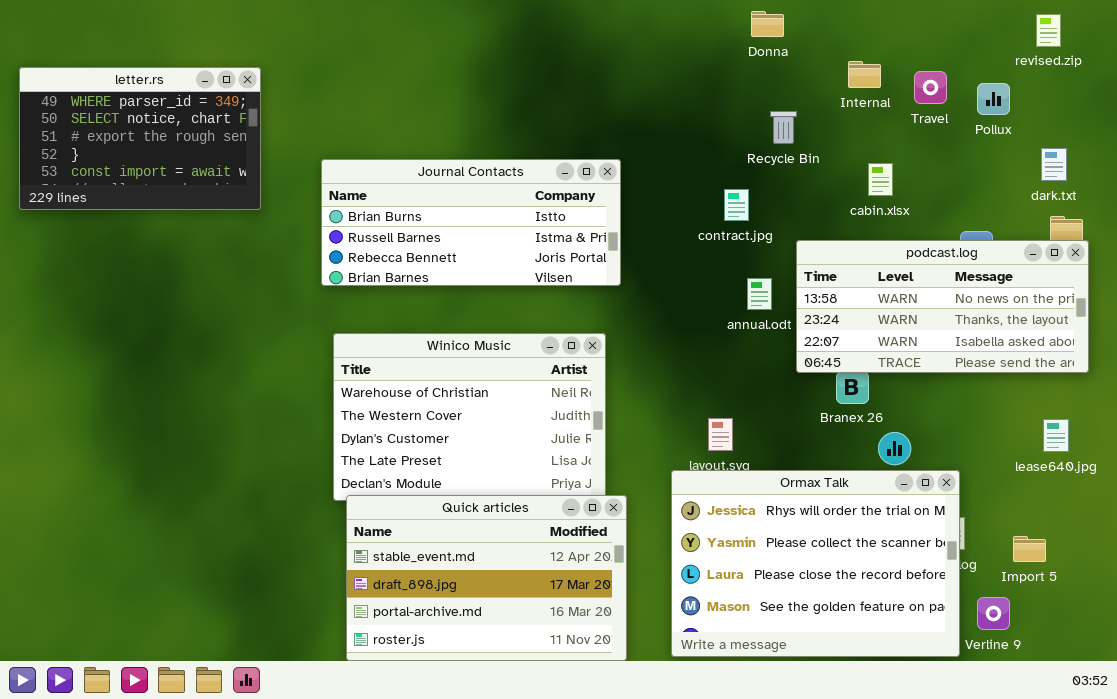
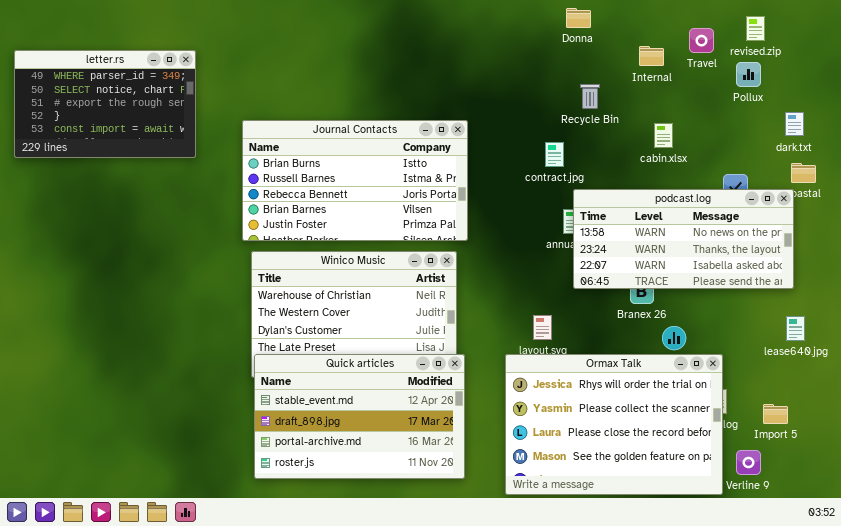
revised.zip: [1036,14,1061,47] -> [746,16,765,41], moved
Travel: [914,71,947,104] -> [689,28,714,53], moved
Journal Contacts: [321,159,621,286] -> [242,120,468,241], resized
podcast.log: [796,240,1089,373] -> [573,189,794,289], moved
Quick articles: [346,495,627,661] -> [254,354,465,479], moved

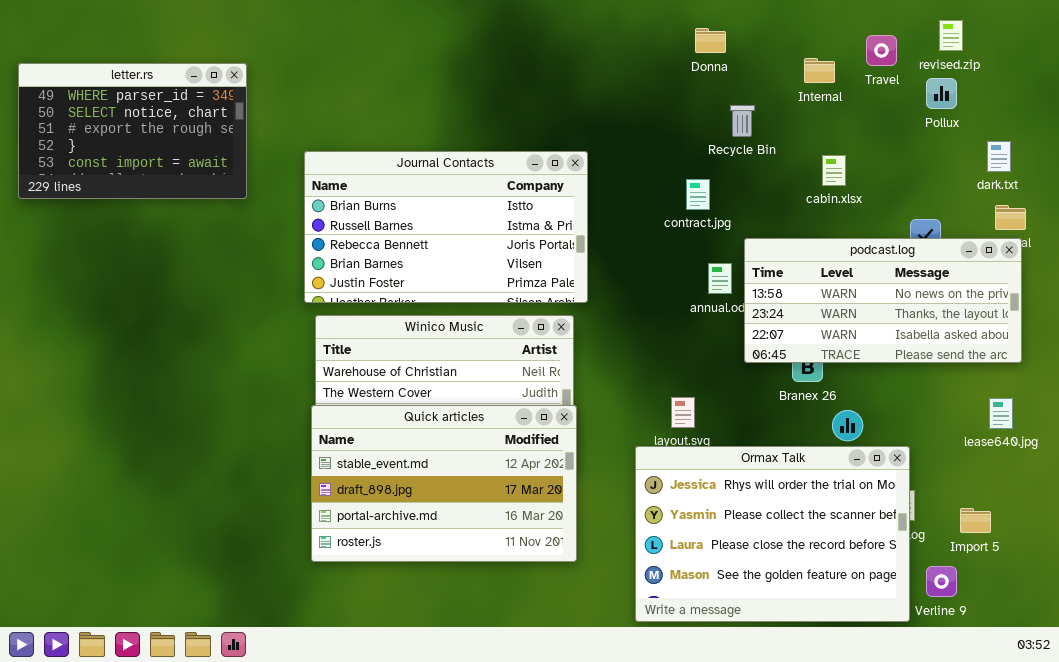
Donna: [566,8,591,28] -> [695,28,726,53], moved
podcast.log: [573,189,794,289] -> [744,238,1022,363], moved
Quick articles: [254,354,465,479] -> [311,405,577,562], moved

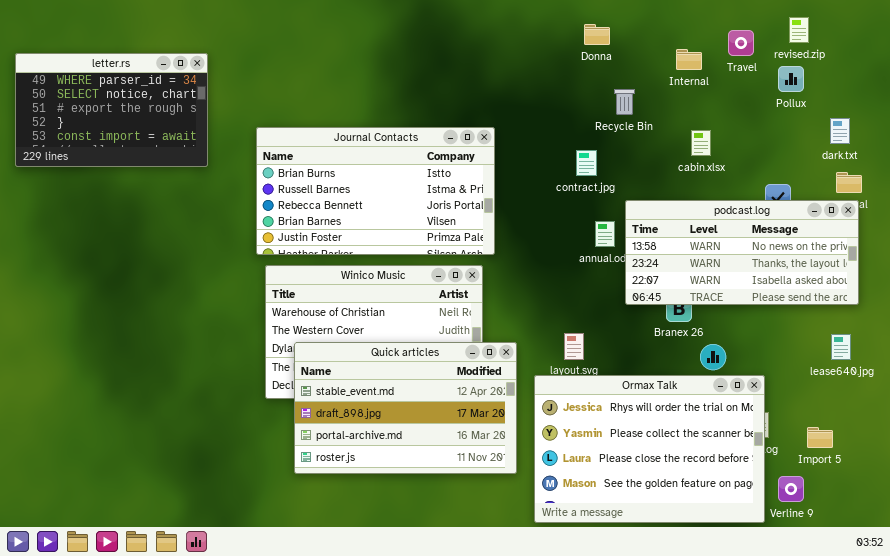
Quick articles: [311,405,577,562] -> [294,342,517,474], moved

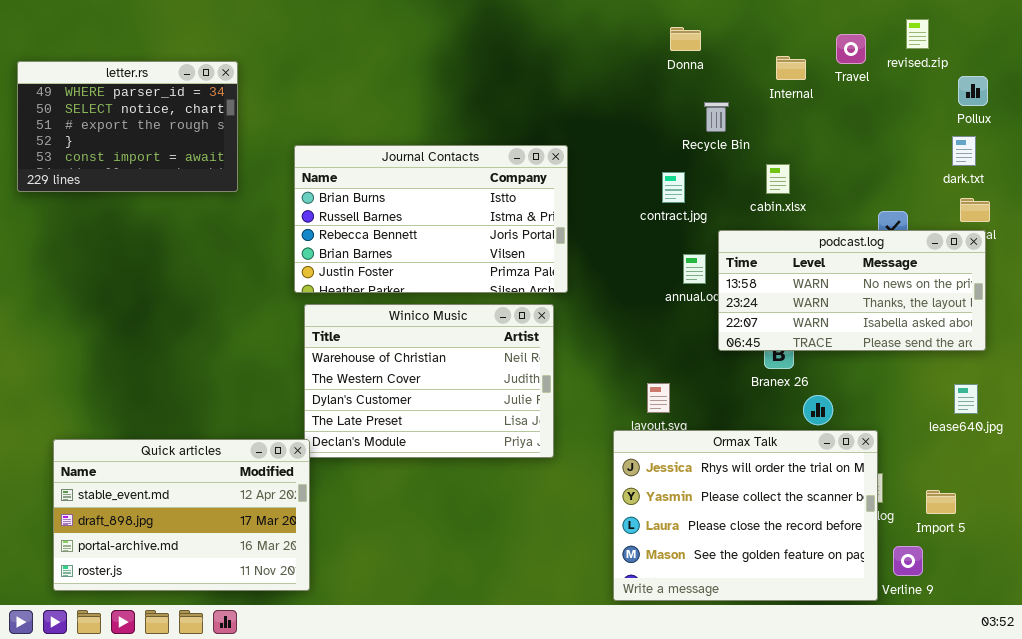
Pollux: [778,66,804,92] -> [958,76,988,106], moved
cabin.xlsx: [691,130,711,156] -> [766,164,790,194], moved
Quick articles: [294,342,517,474] -> [53,439,310,591], moved

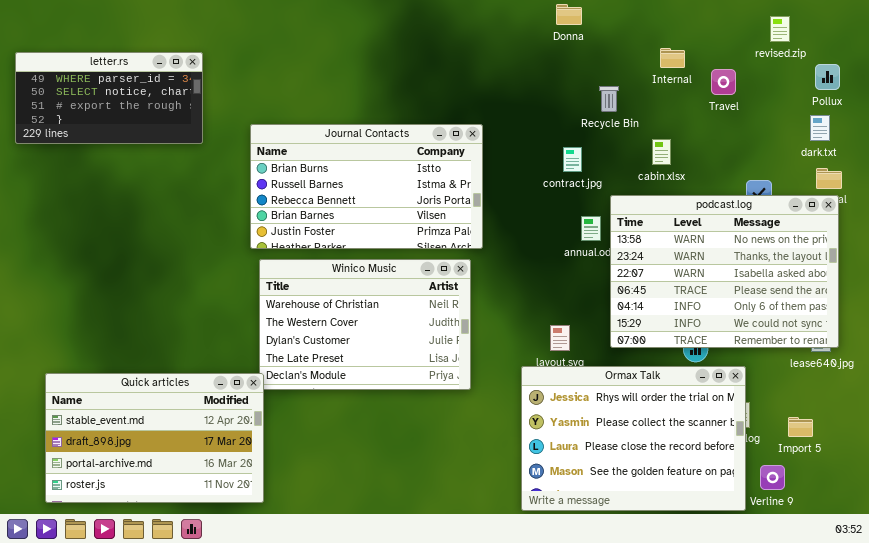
Donna: [670,27,701,51] -> [556,4,582,25], moved
Travel: [836,34,866,64] -> [711,69,736,95], moved
letter.rs: [17,61,238,192] -> [15,52,203,144], resized
podcast.log: [718,230,986,351] -> [610,195,839,348], resized

